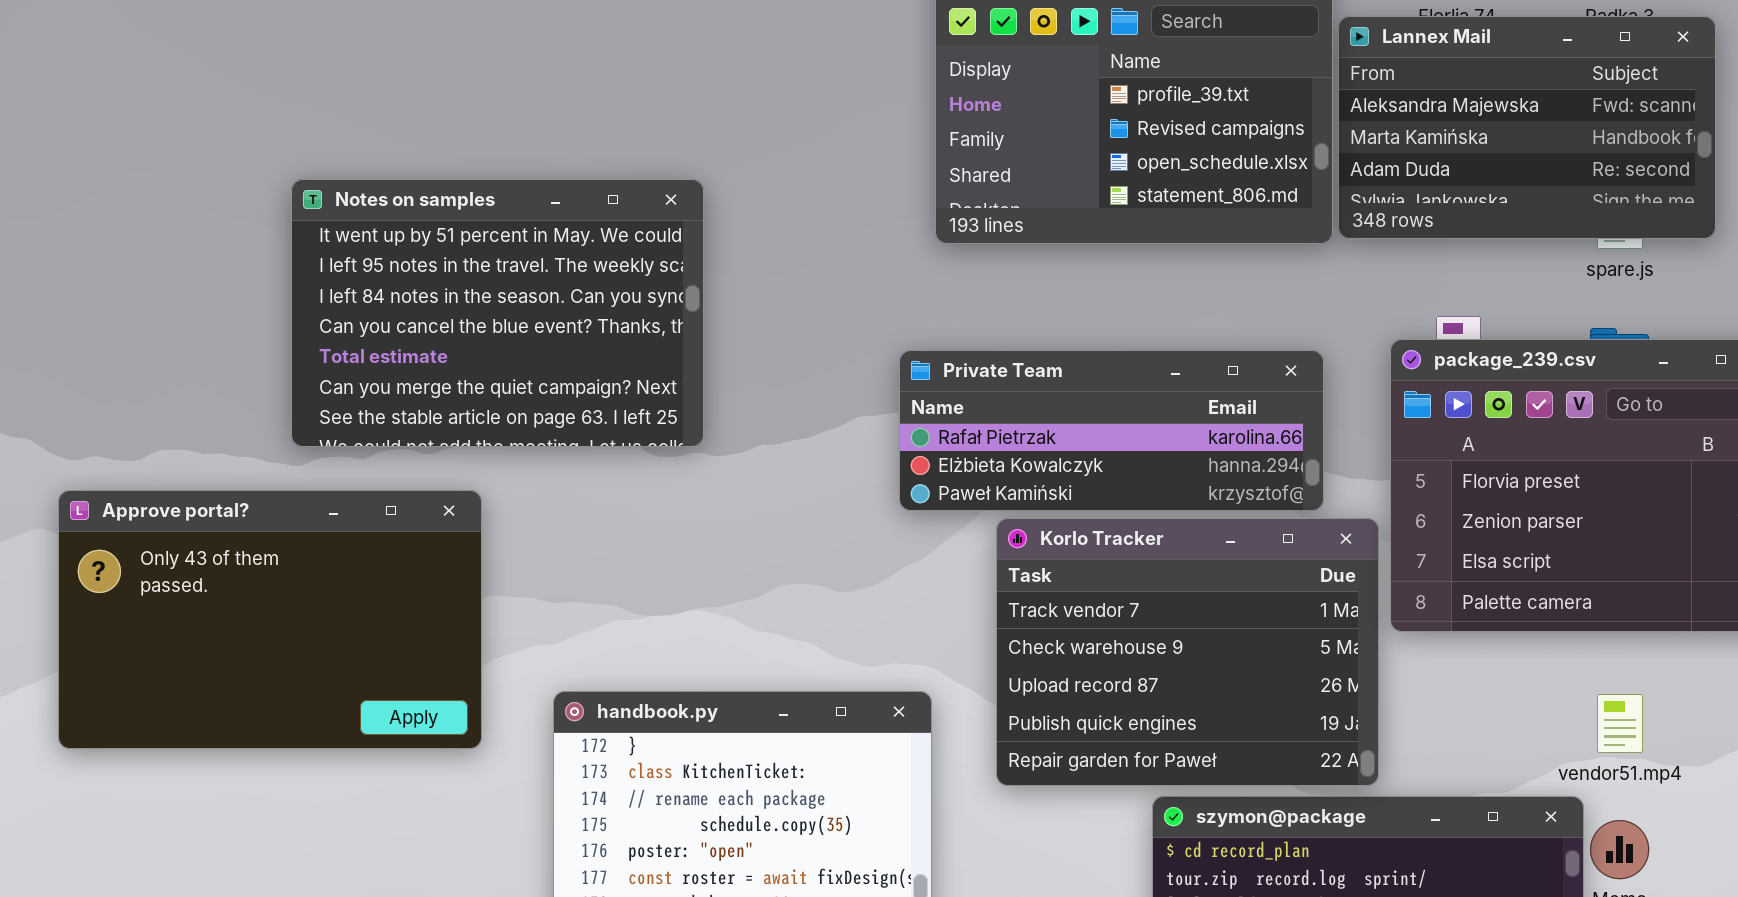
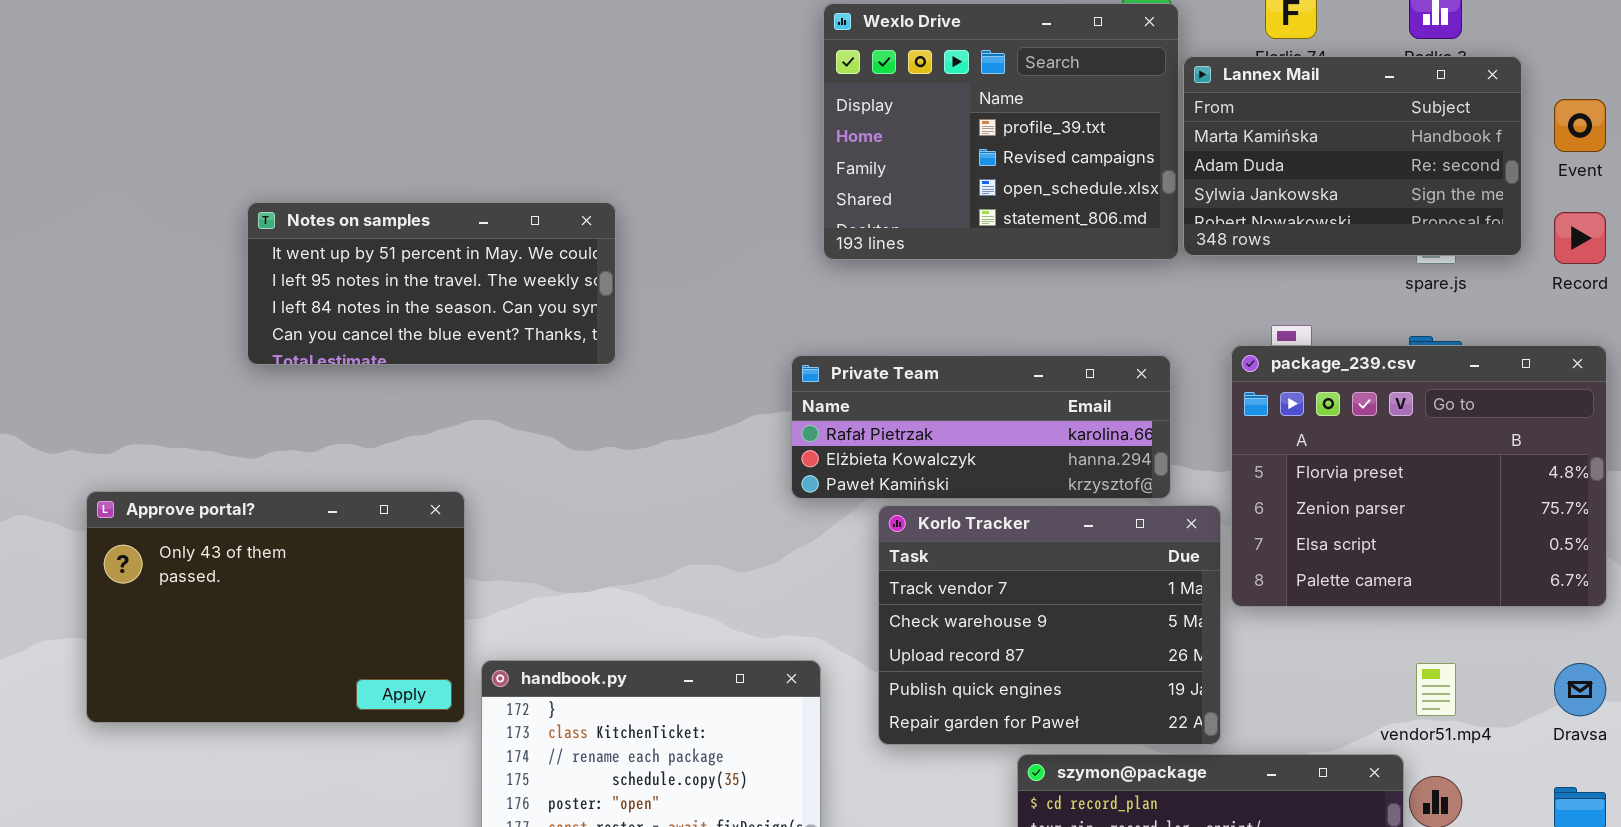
Lannex Mail: [1338,16,1716,239] -> [1183,56,1522,256], scrolled down 1 row
Notes on samples: [291,179,704,447] -> [247,202,616,365], resized
Approve portal?: [58,490,482,749] -> [86,491,465,723], moved

